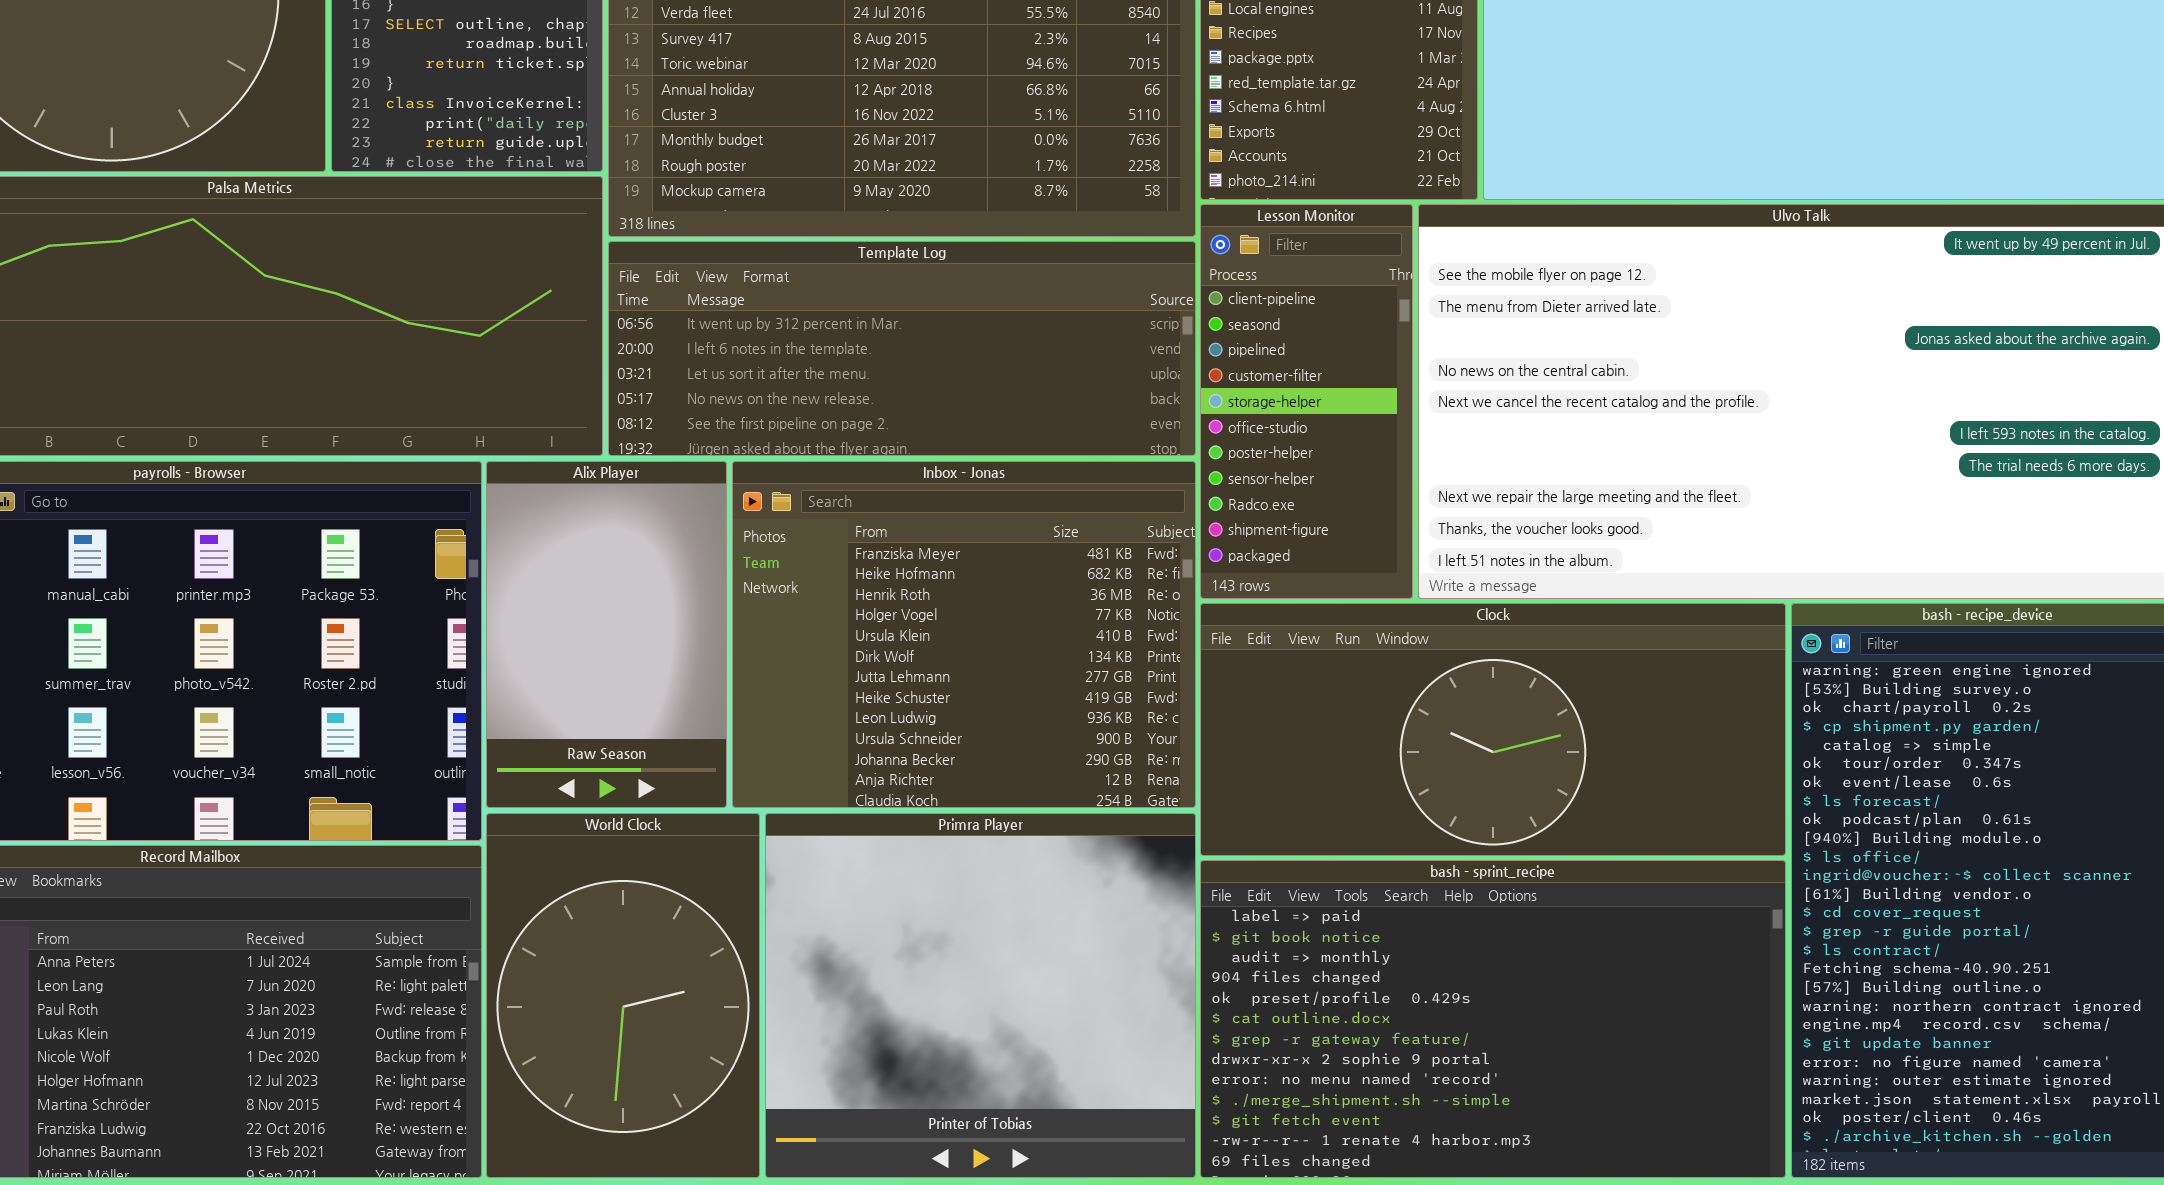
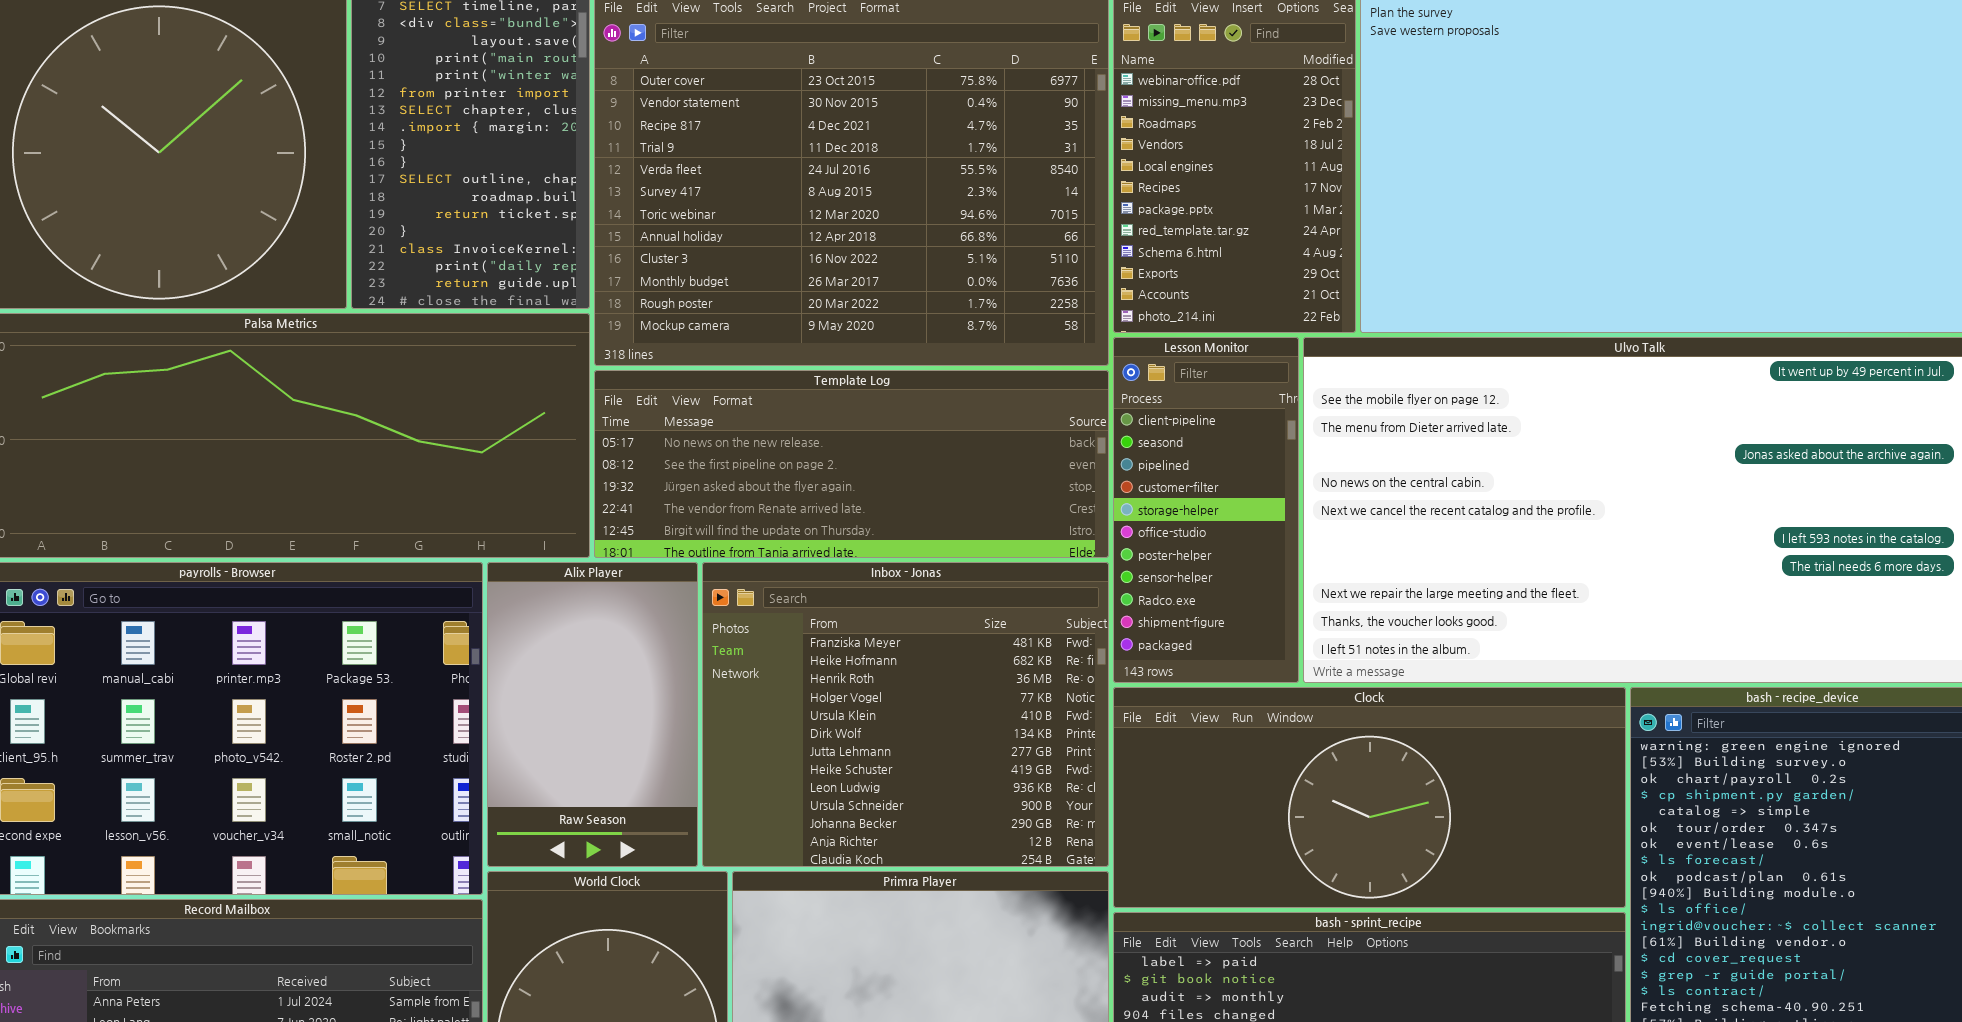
Template Log: [608,241,1196,456] -> [594,370,1109,558], scrolled down 3 rows

